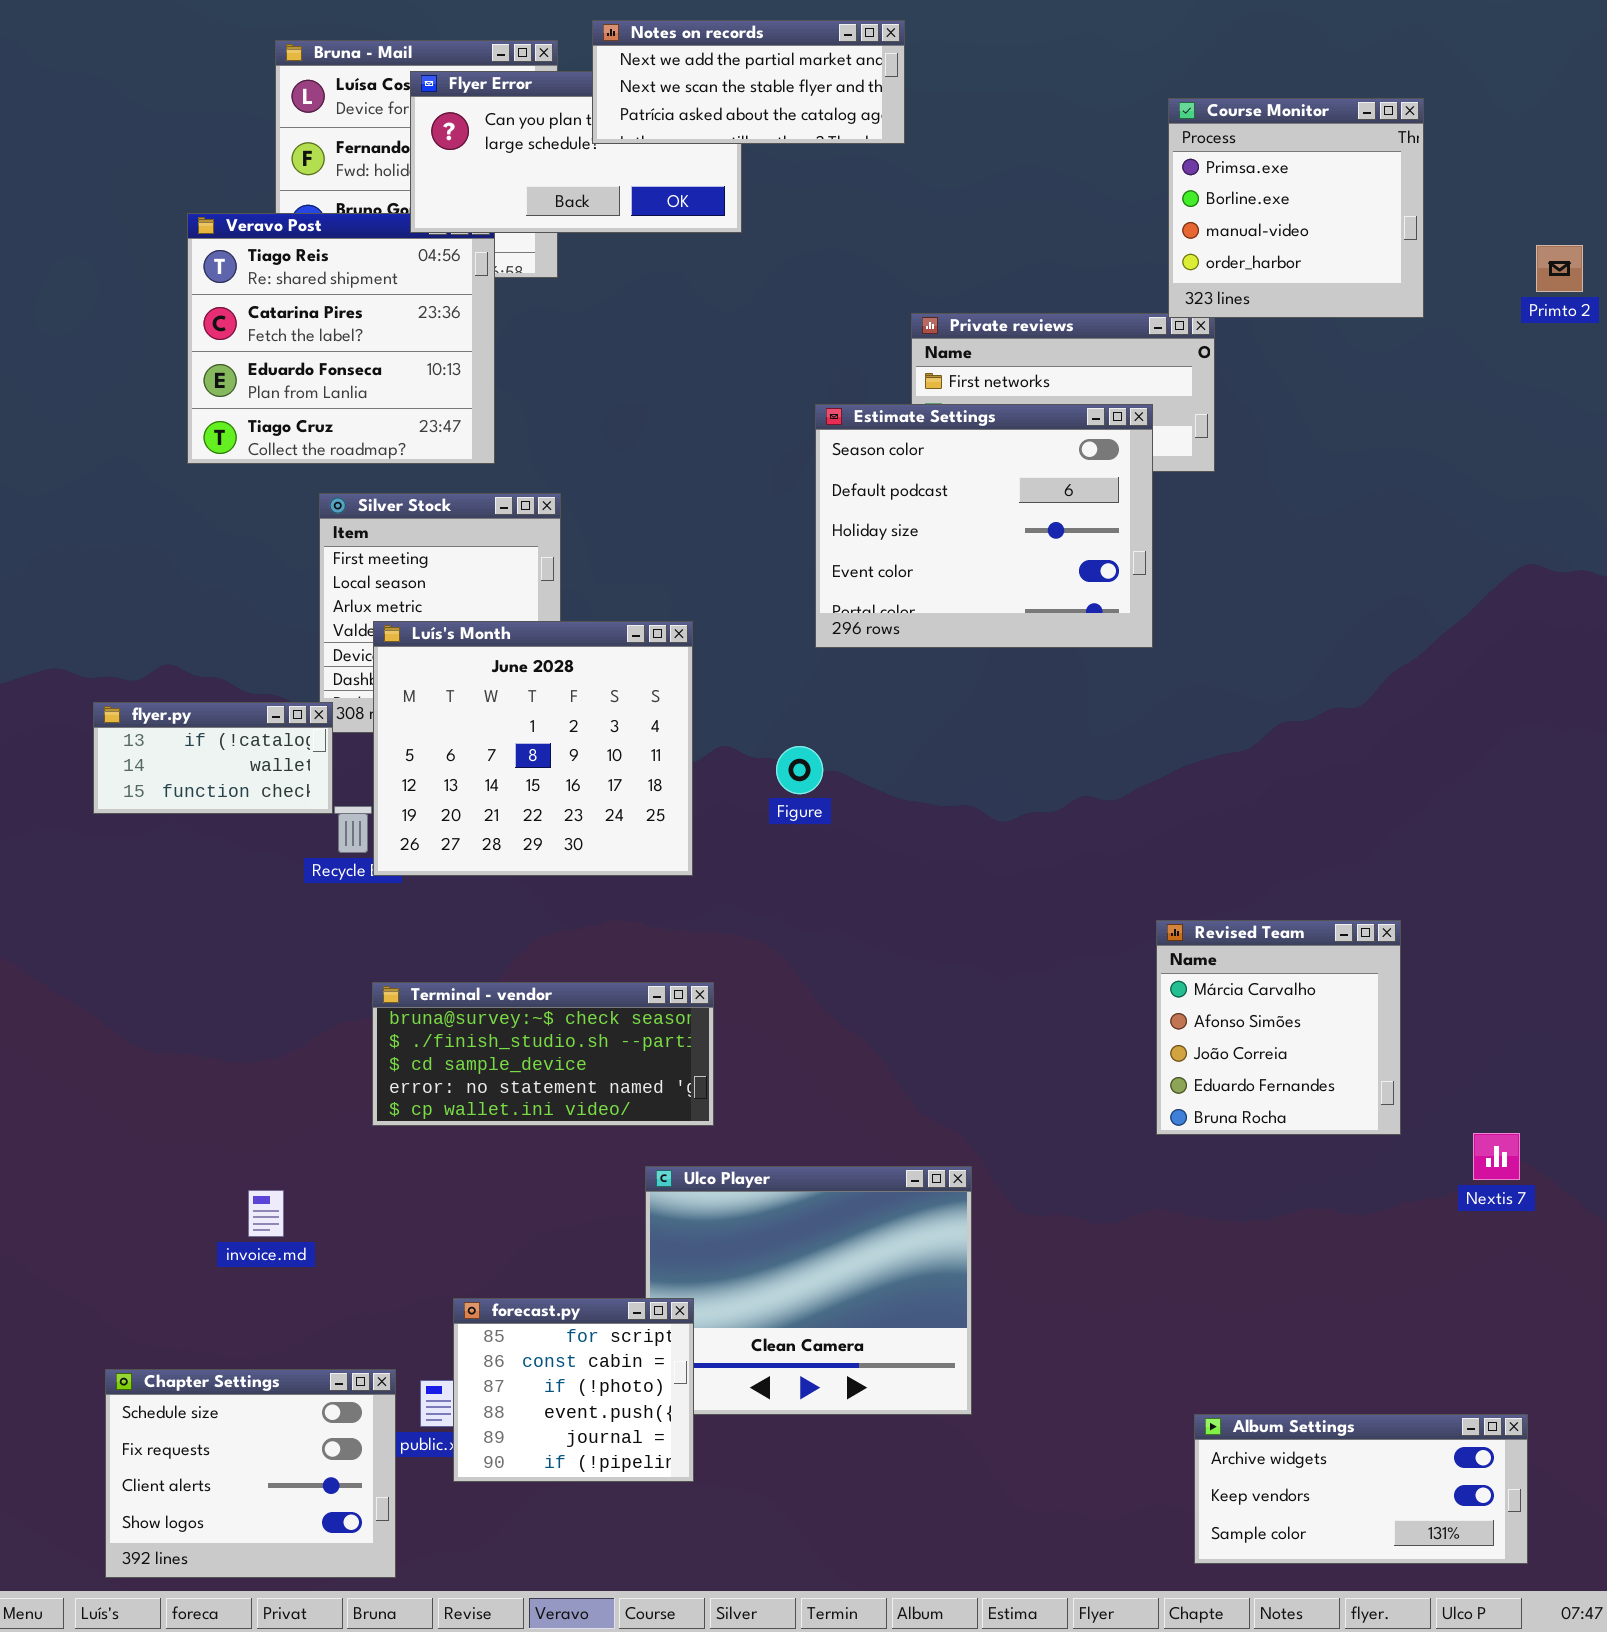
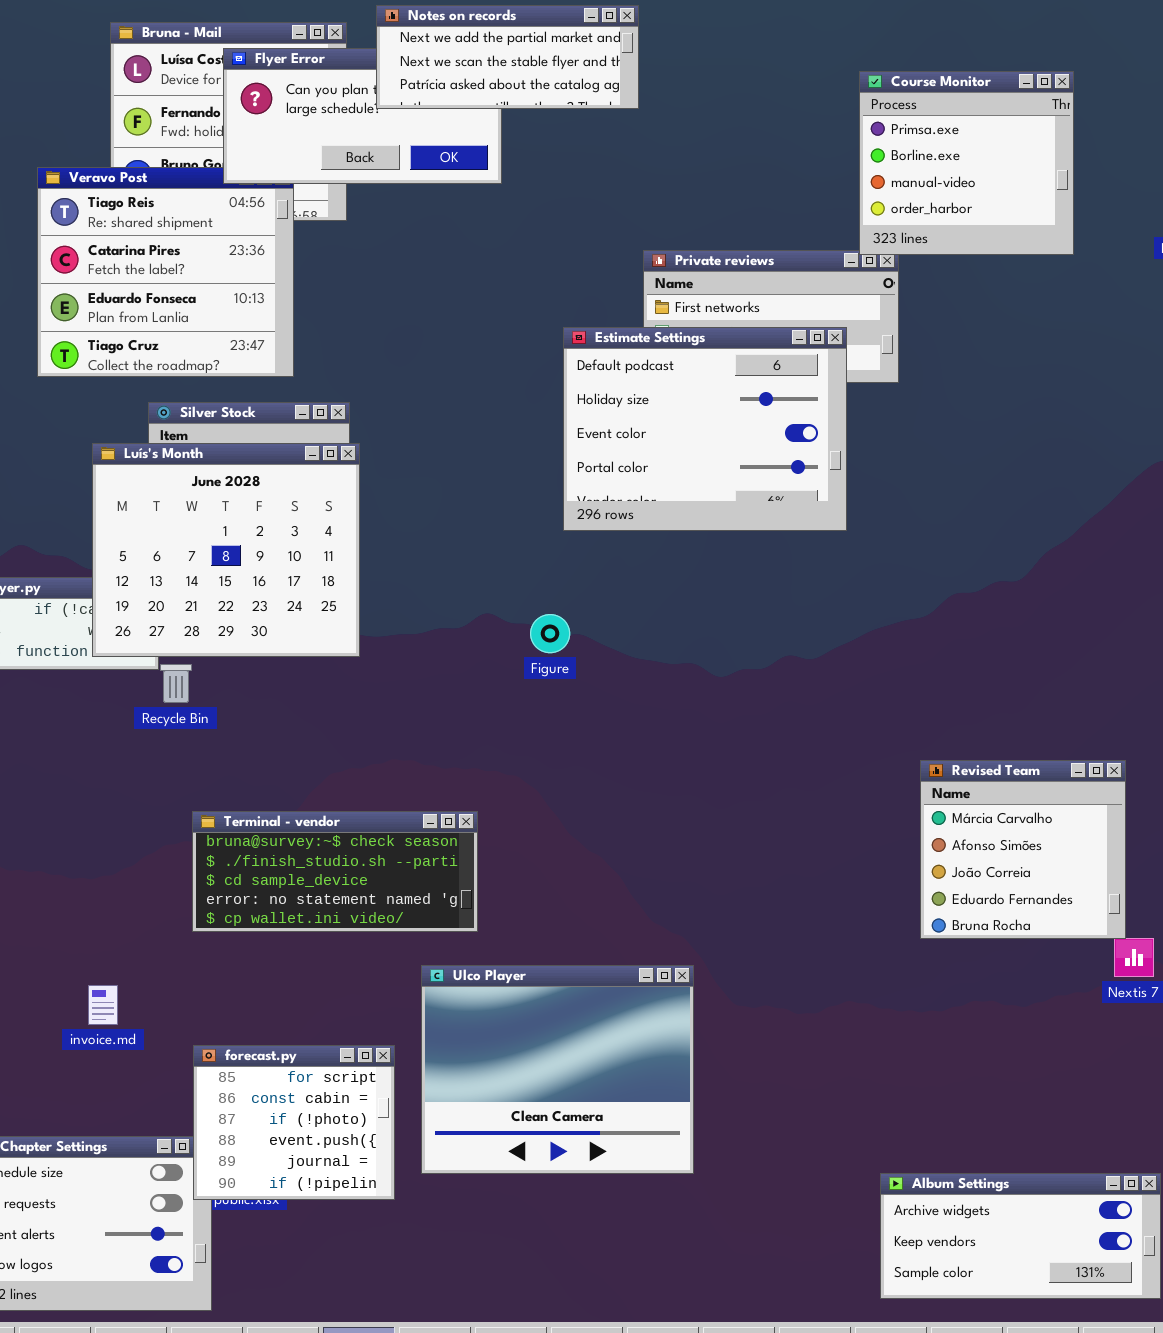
Estimate Settings: [815,404,1153,648] -> [563,327,847,531], scrolled down 1 row
Luís's Month: [373,621,693,876] -> [92,443,360,657], moved
Revised Team: [1156,920,1401,1135] -> [920,760,1126,939], moved
forecast.py: [453,1298,694,1482] -> [193,1045,395,1200], moved

